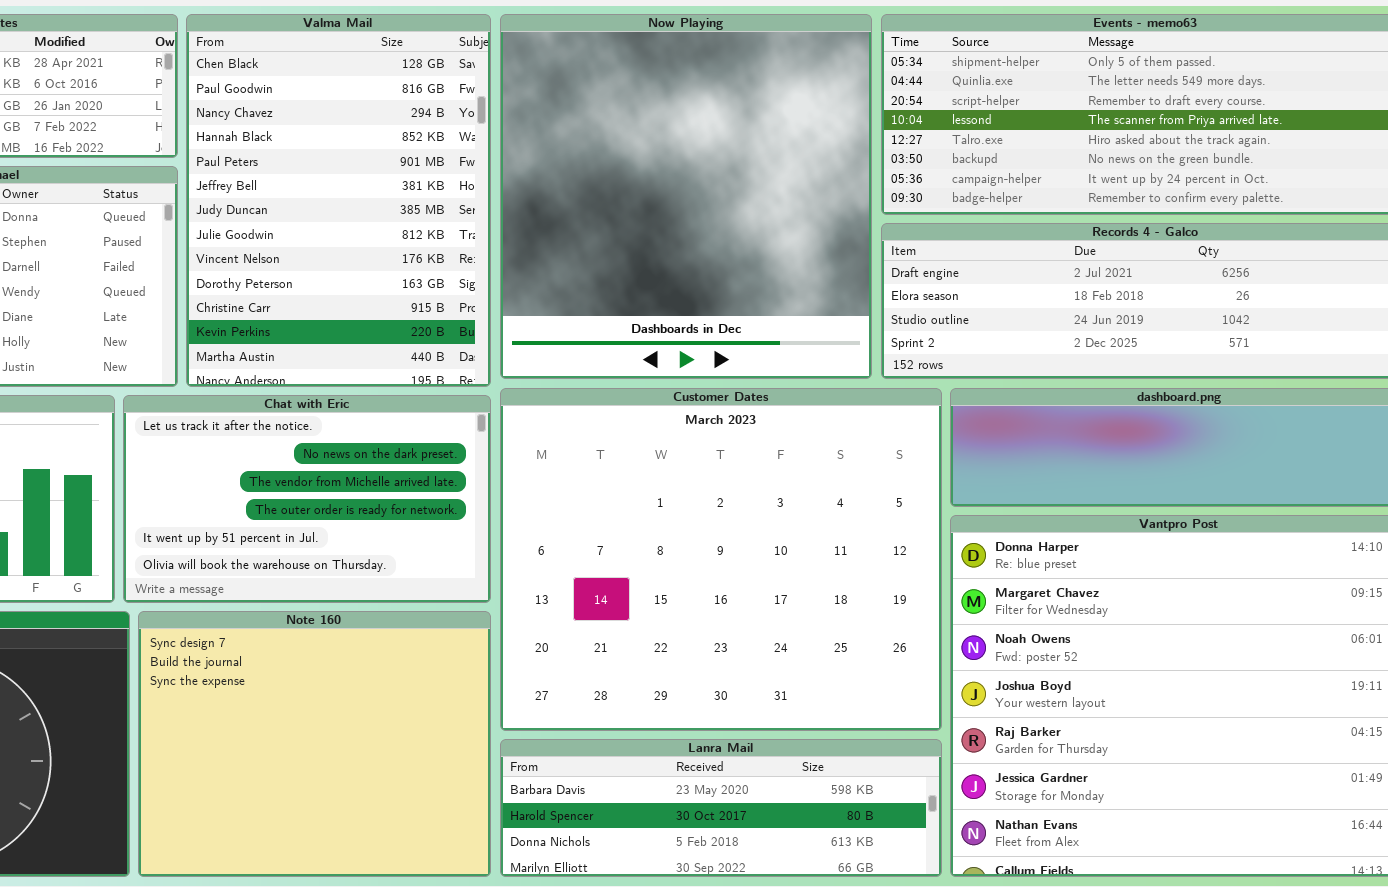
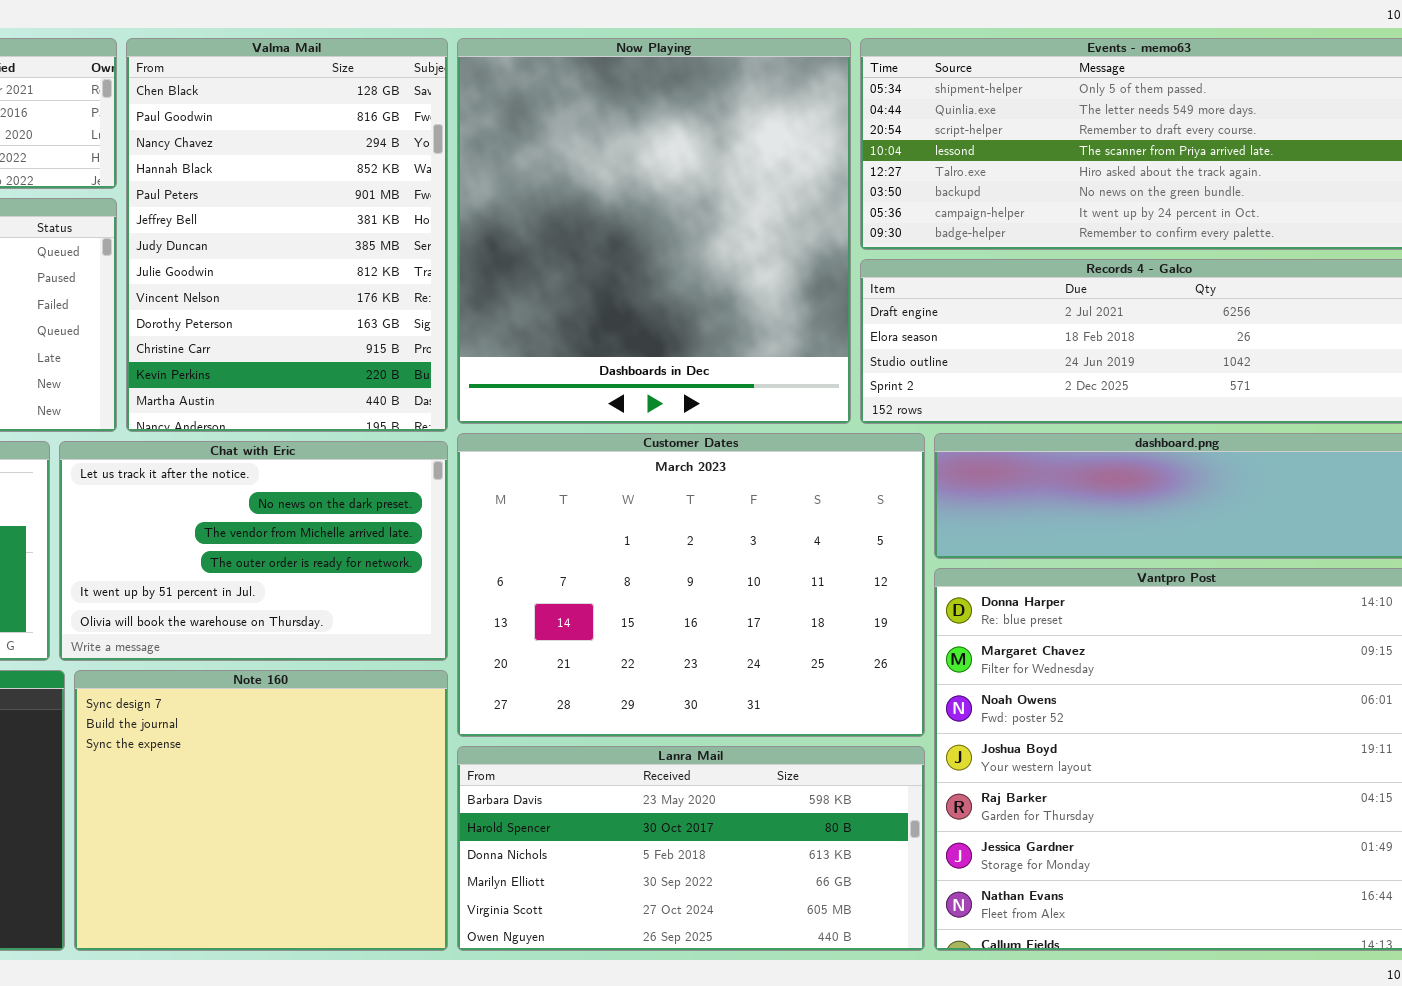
Customer Dates: [500,388,942,731] -> [457,433,925,737], resized
Lanra Mail: [500,739,942,877] -> [457,746,925,951], resized

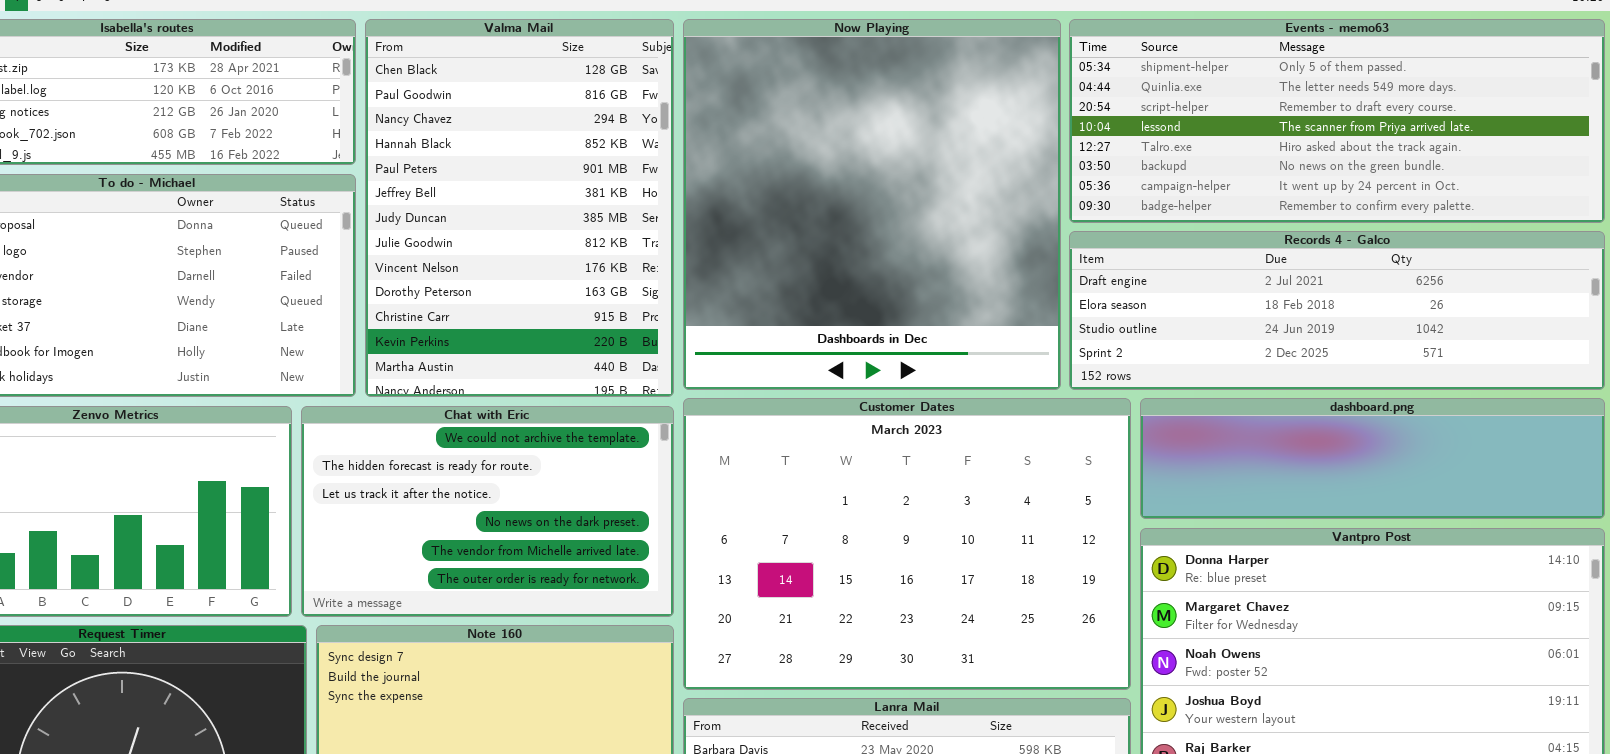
Chat with Eric: [59,441,448,661] -> [301,406,674,617], scrolled up 2 rows

